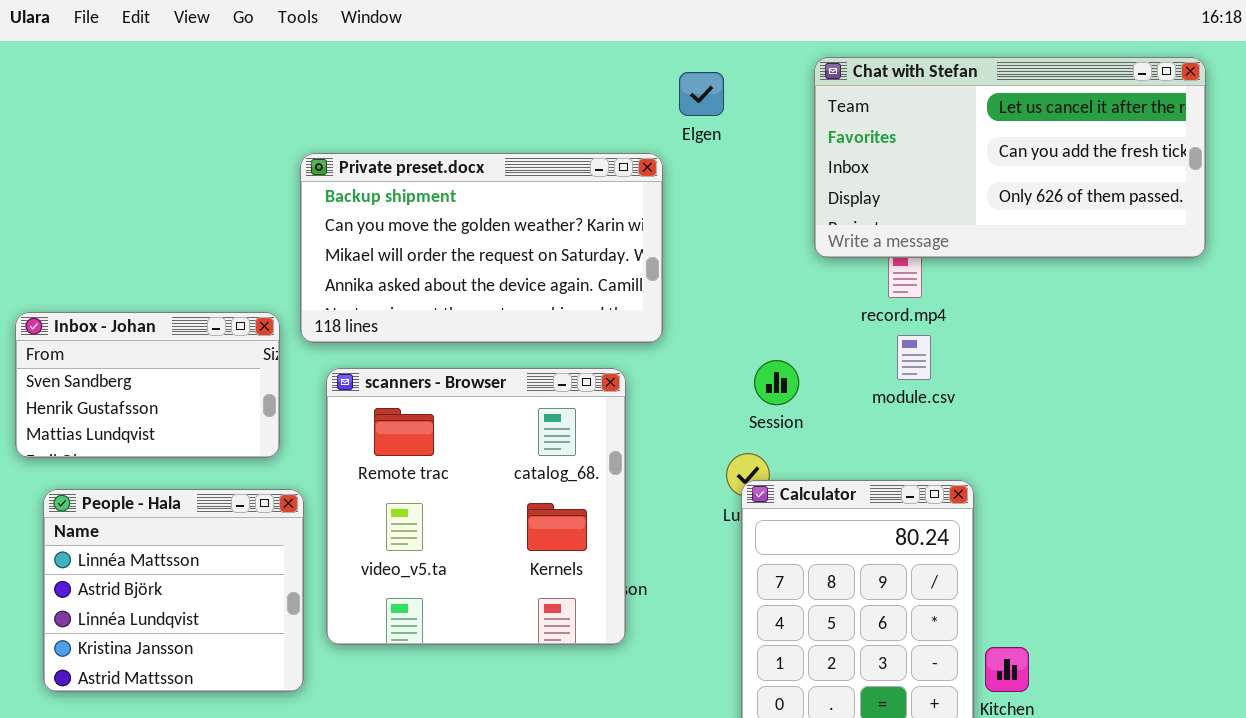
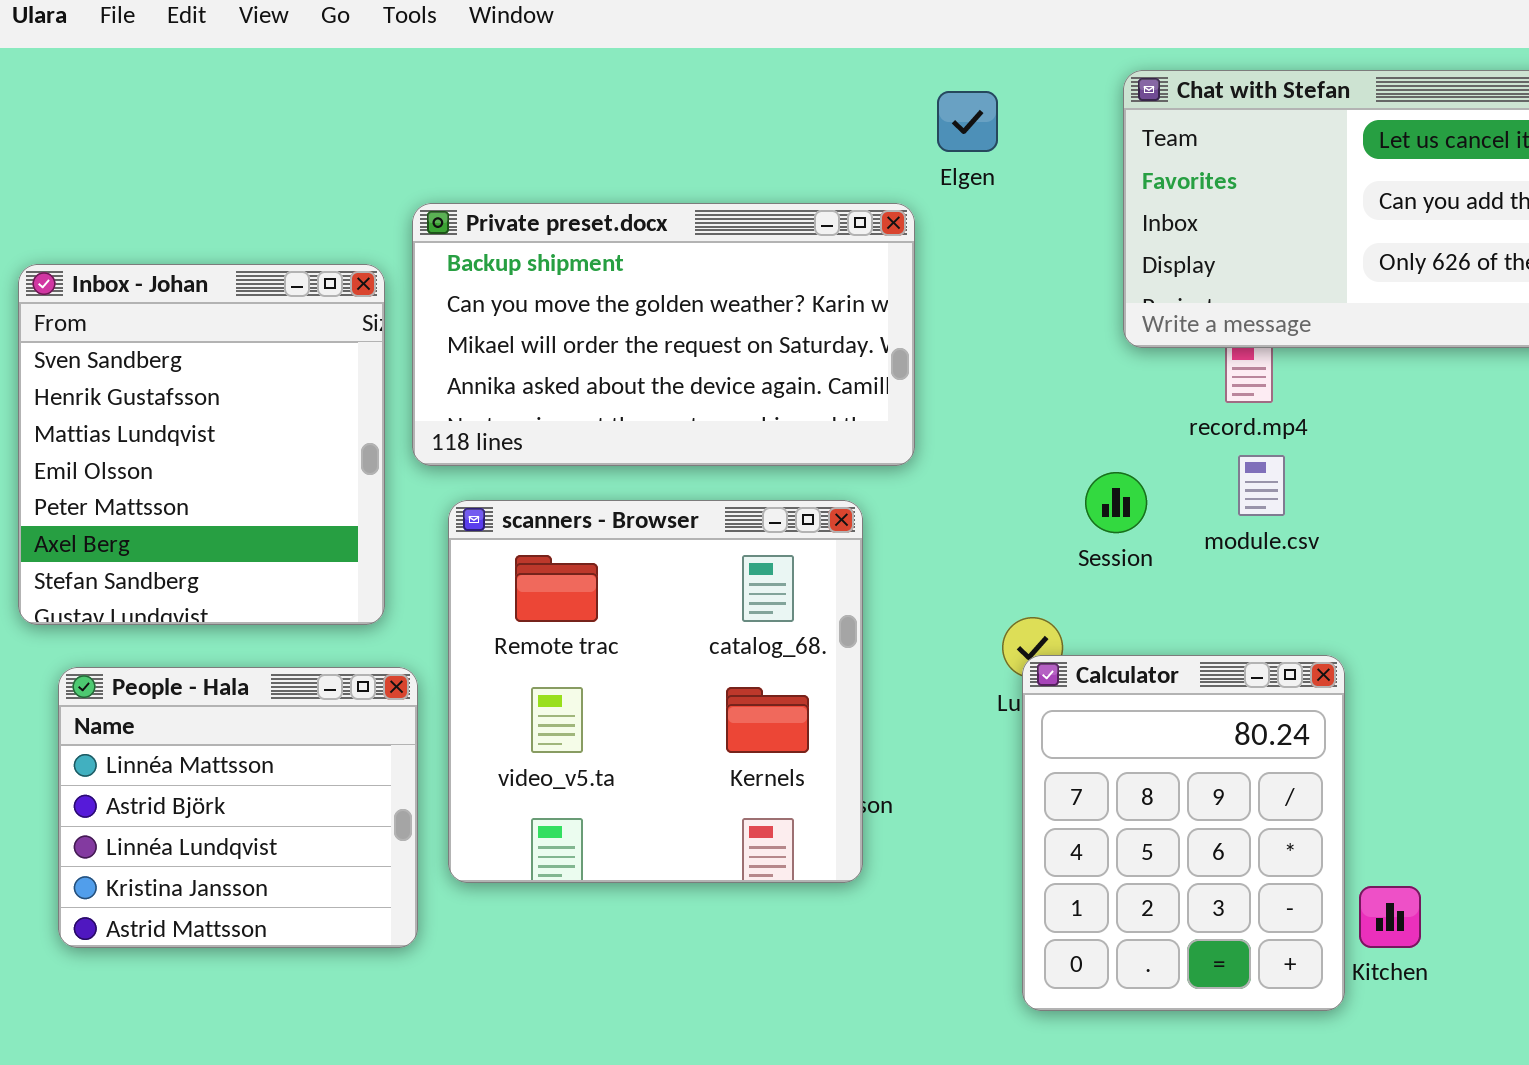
Inbox - Johan: [15,312,280,458] -> [18,264,385,625], resized
Session: [754,360,799,405] -> [1085,472,1147,533], moved

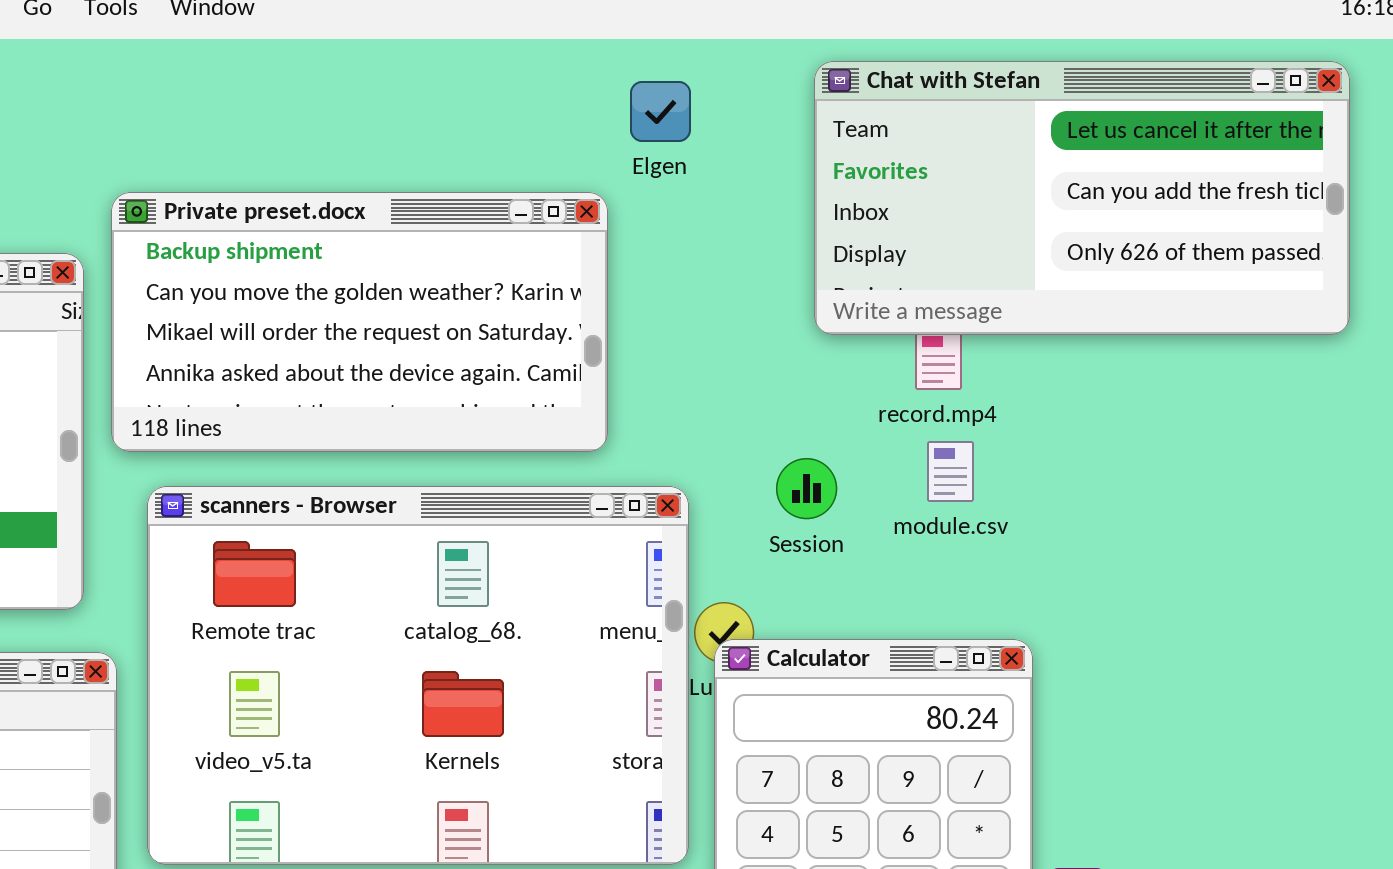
scanners - Browser: [448,500,863,883] -> [147,486,689,865], resized

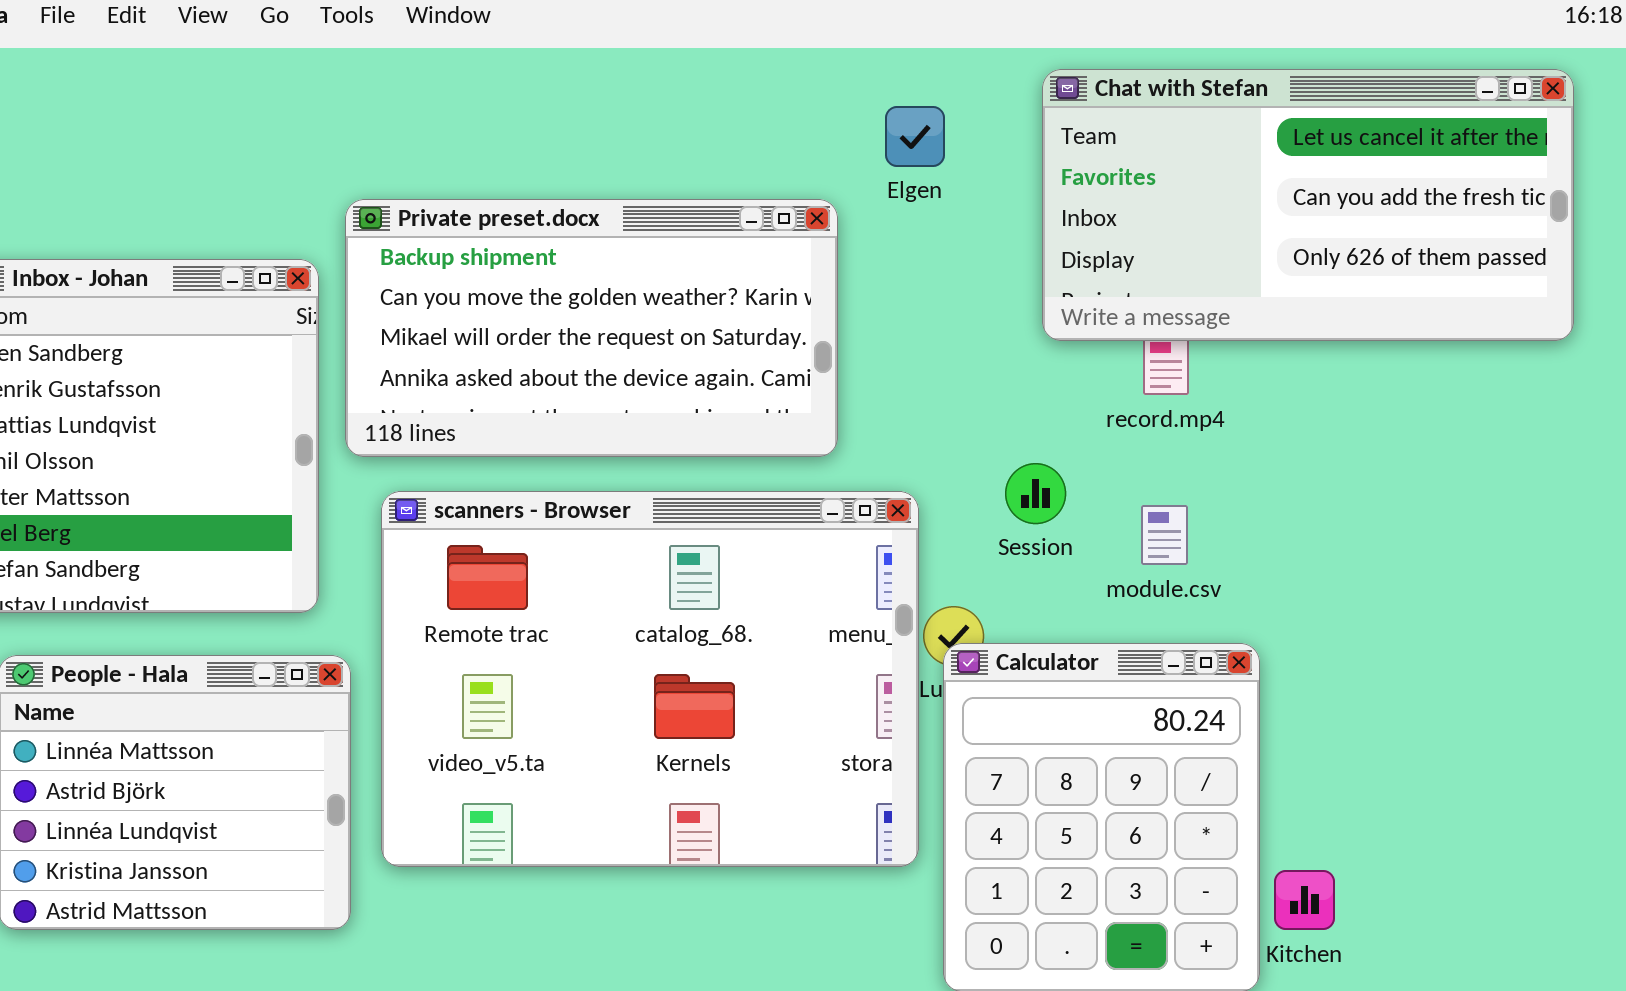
Elgen: [630,81,691,142] -> [885,106,945,167], moved
module.csv: [927,441,974,502] -> [1141,505,1188,565], moved

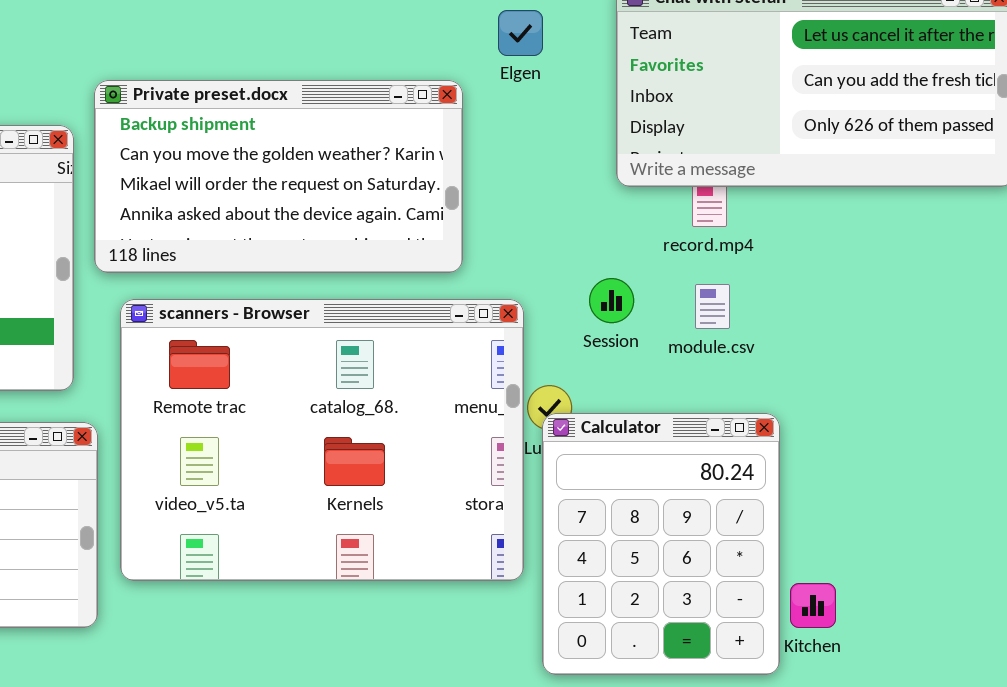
module.csv: [1141,505,1188,565] -> [695,284,730,329], moved

